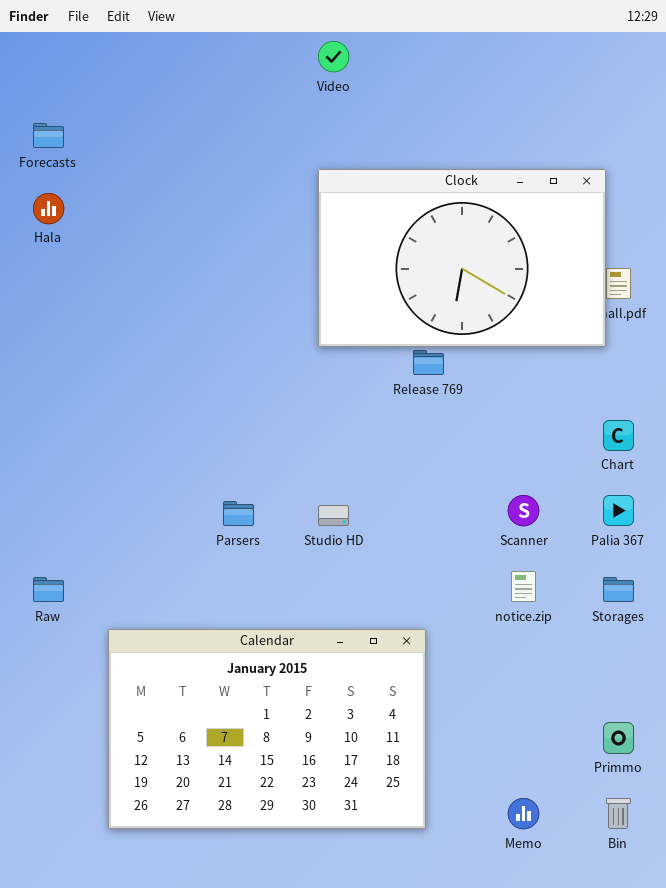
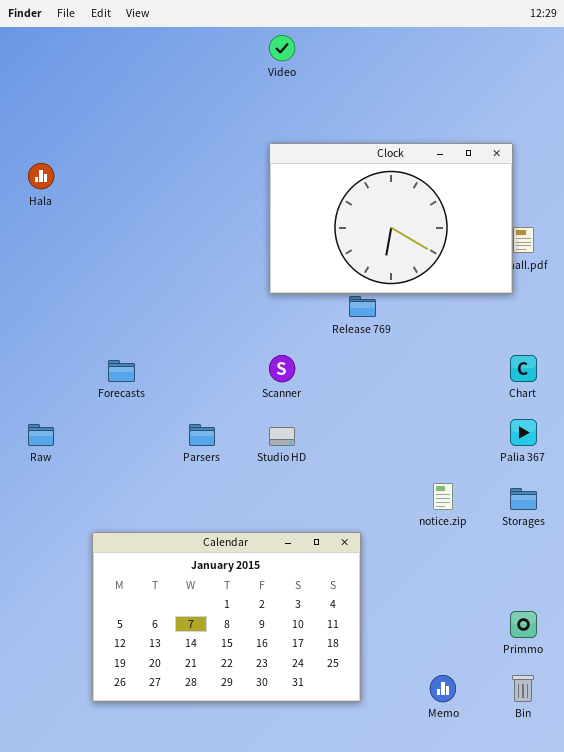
Forecasts: [33,123,64,148] -> [108,360,135,382], moved
Scanner: [508,495,539,526] -> [269,355,295,382], moved
Raw: [33,577,64,602] -> [28,424,54,446], moved

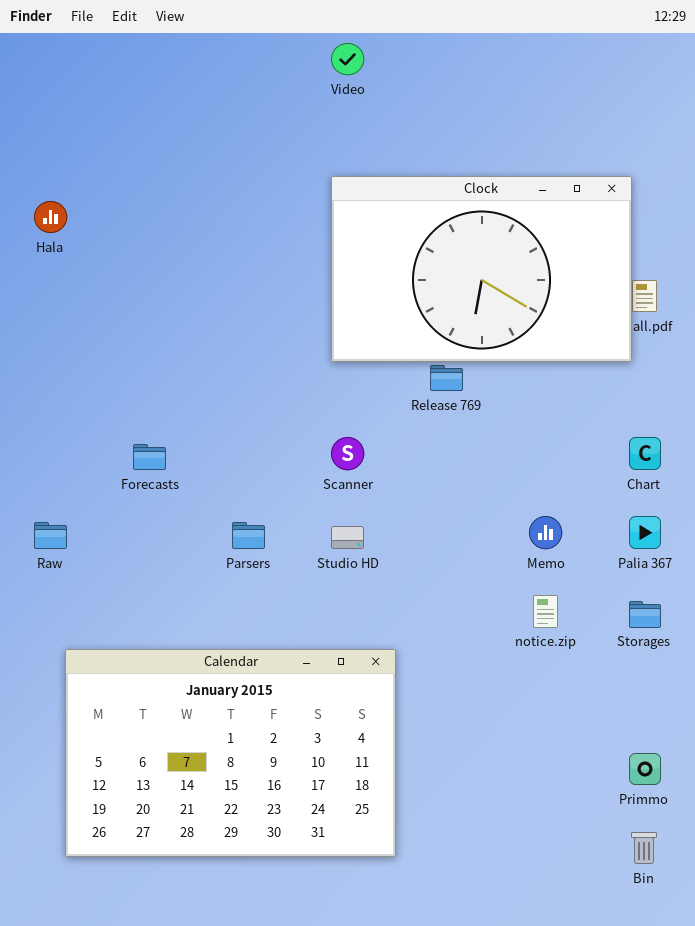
Calendar: [92,532,361,702] -> [65,649,396,857], moved
Memo: [430,675,456,702] -> [529,516,562,549], moved

